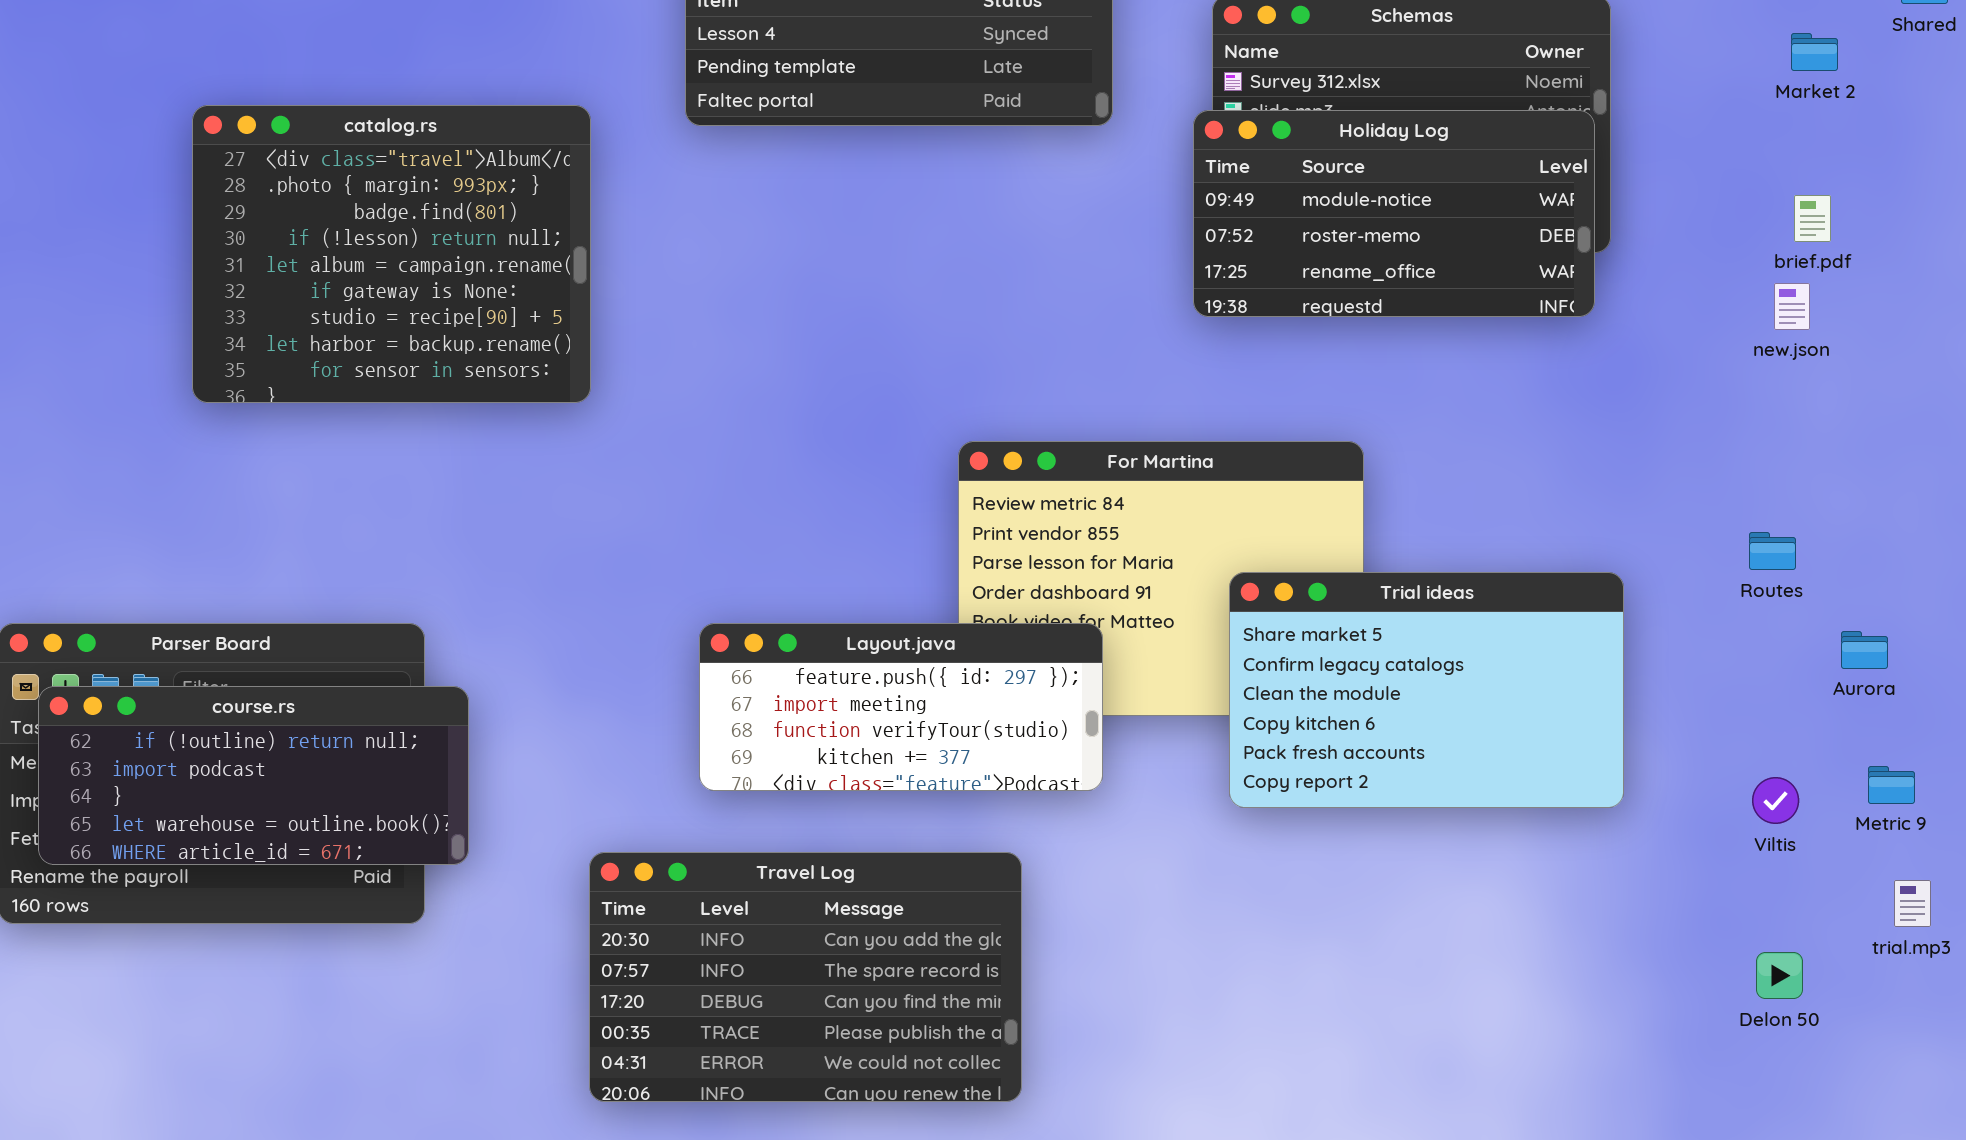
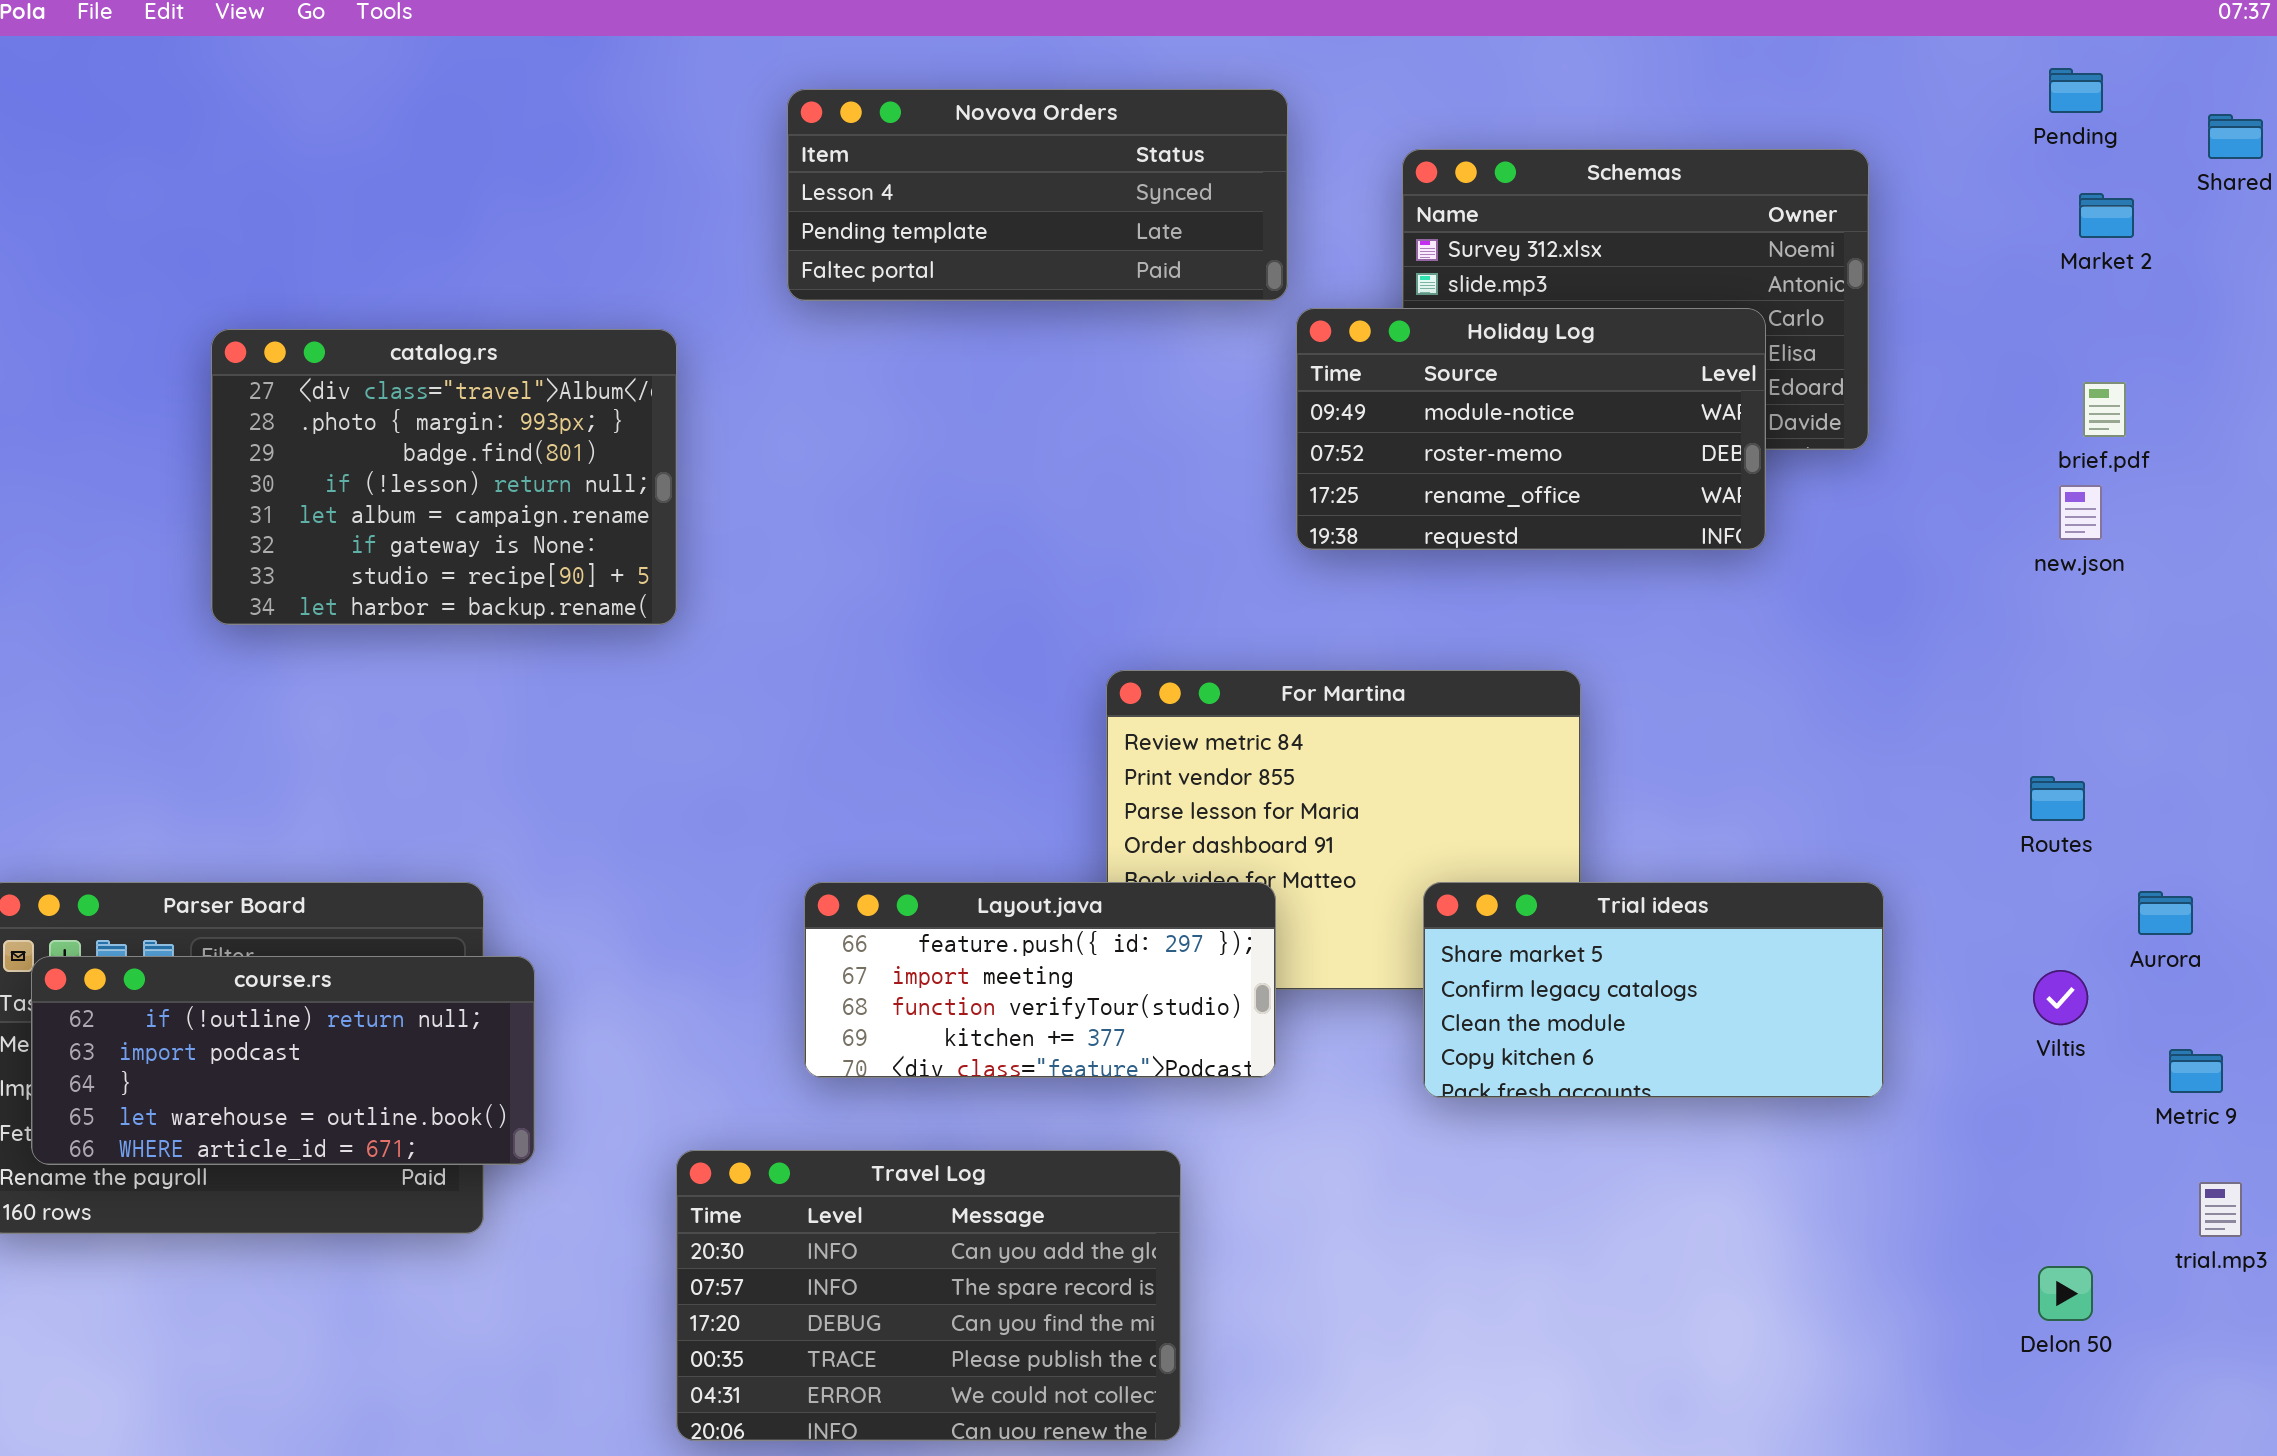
catalog.rs: [192,105,591,403] -> [211,329,677,625], resized
Holiday Log: [1193,110,1595,317] -> [1296,308,1766,550], moved
Trial ideas: [1229,572,1624,808] -> [1423,882,1884,1098], resized
Viltis: [1752,777,1799,824] -> [2033,970,2088,1025], moved

